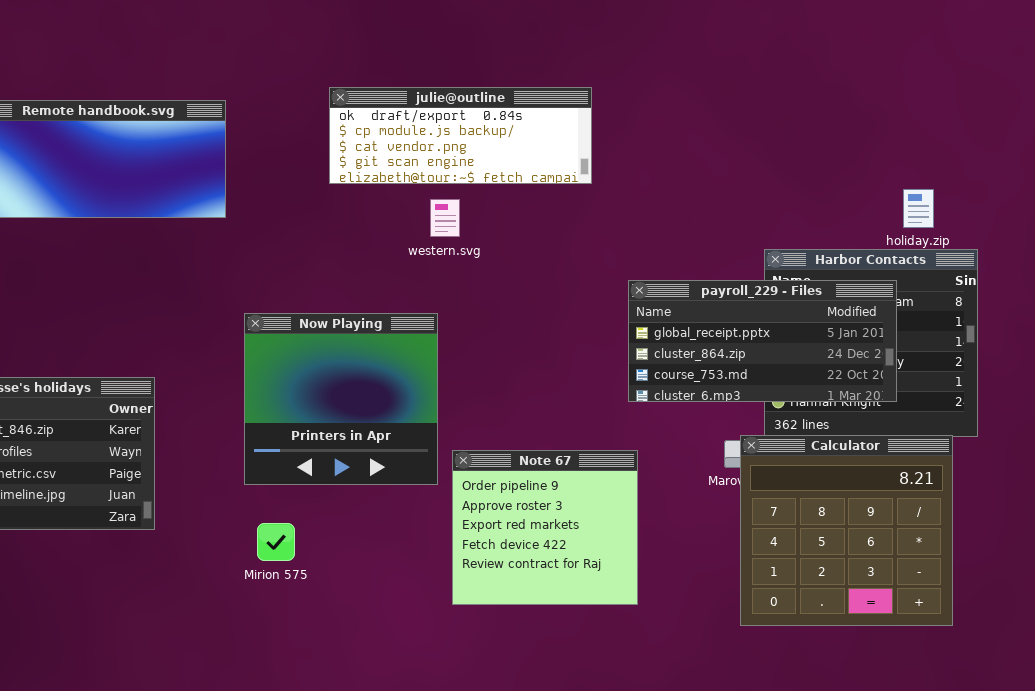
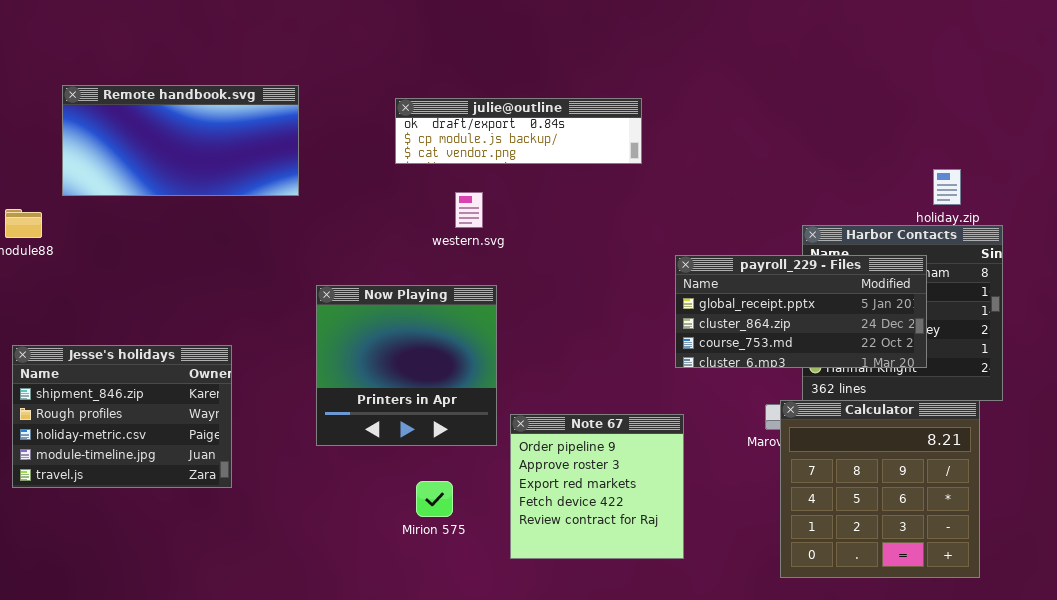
julie@outline: [329,87,592,184] -> [395,98,642,164], resized
western.svg: [430,199,460,237] -> [455,192,483,228], moved
Mirion 575: [257,523,295,561] -> [416,481,453,517], moved

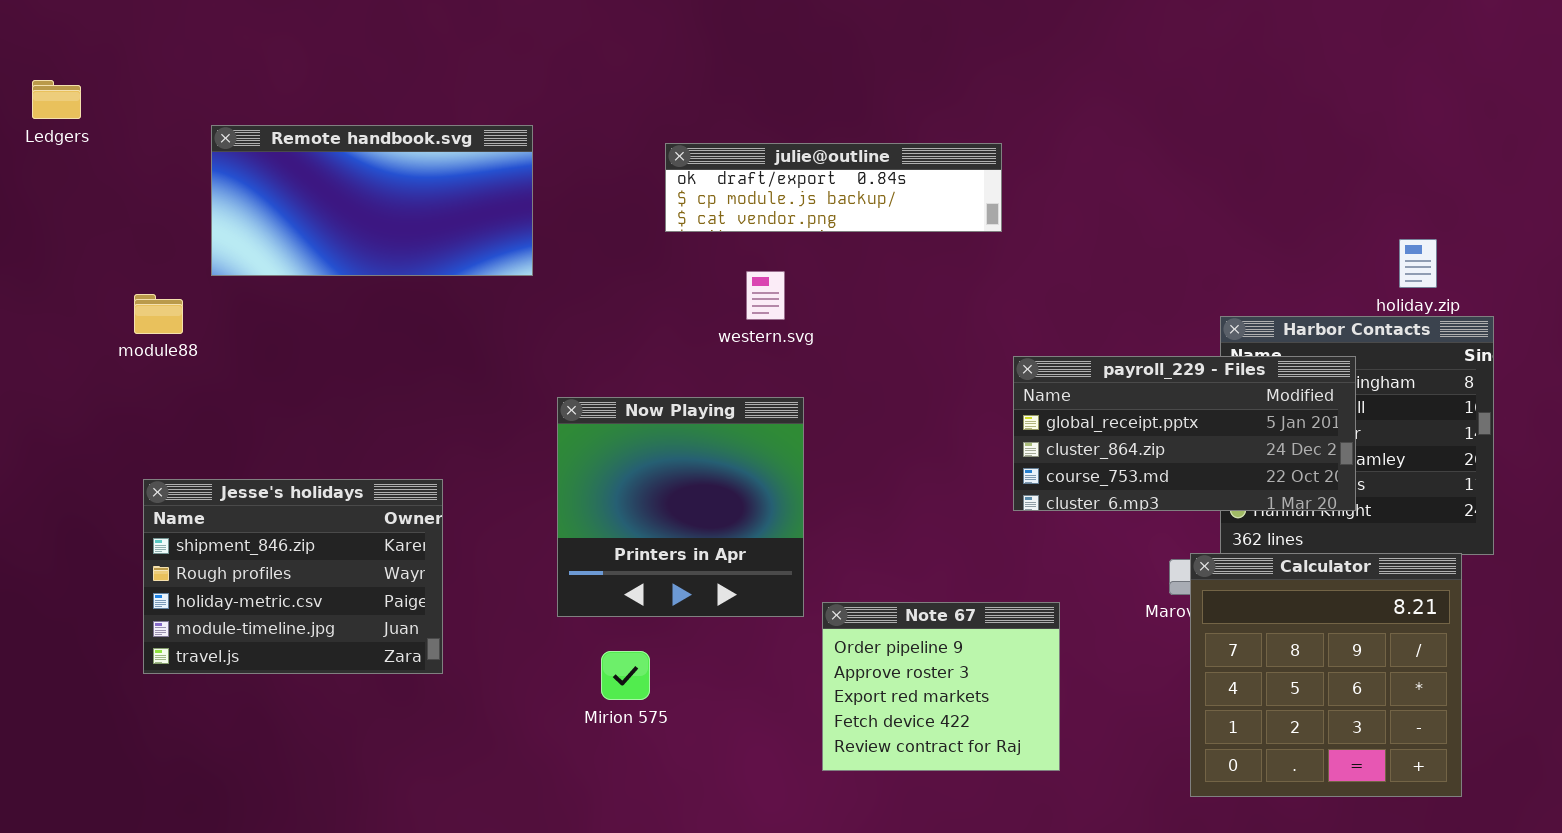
payroll_229 - Files: [675,255,927,368] -> [1013,356,1356,511], moved
Note 67: [510,414,684,559] -> [822,602,1060,771], resized
Mirion 575: [416,481,453,517] -> [601,651,650,700], moved

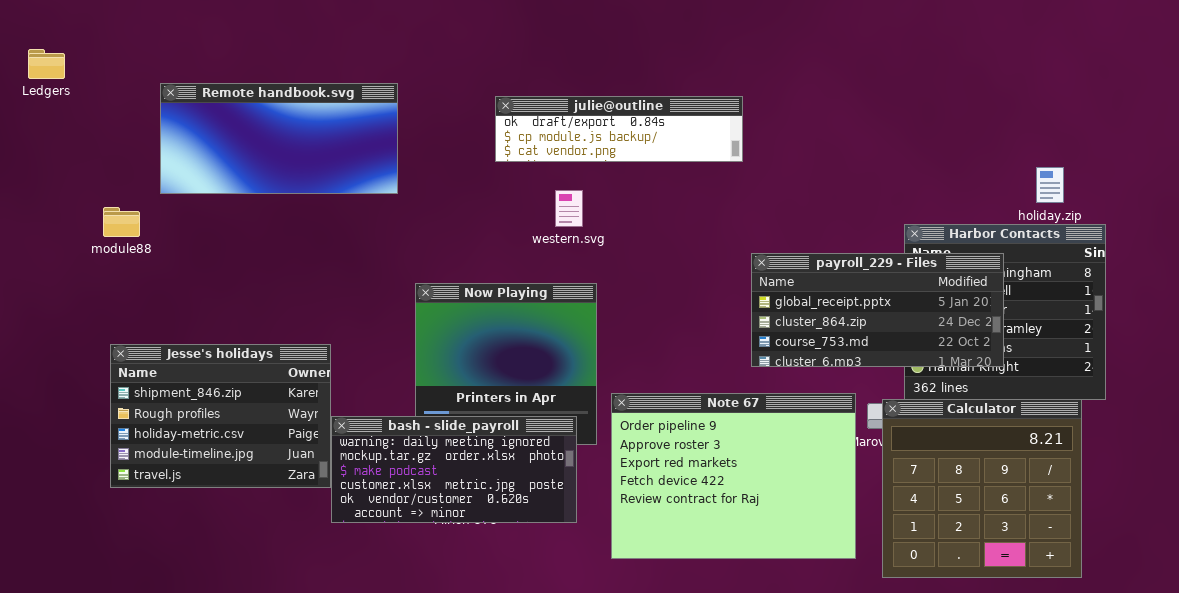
bash - slide_payroll: none -> [331,416,577,523], opened
Note 67: [822,602,1060,771] -> [611,393,856,559], resized

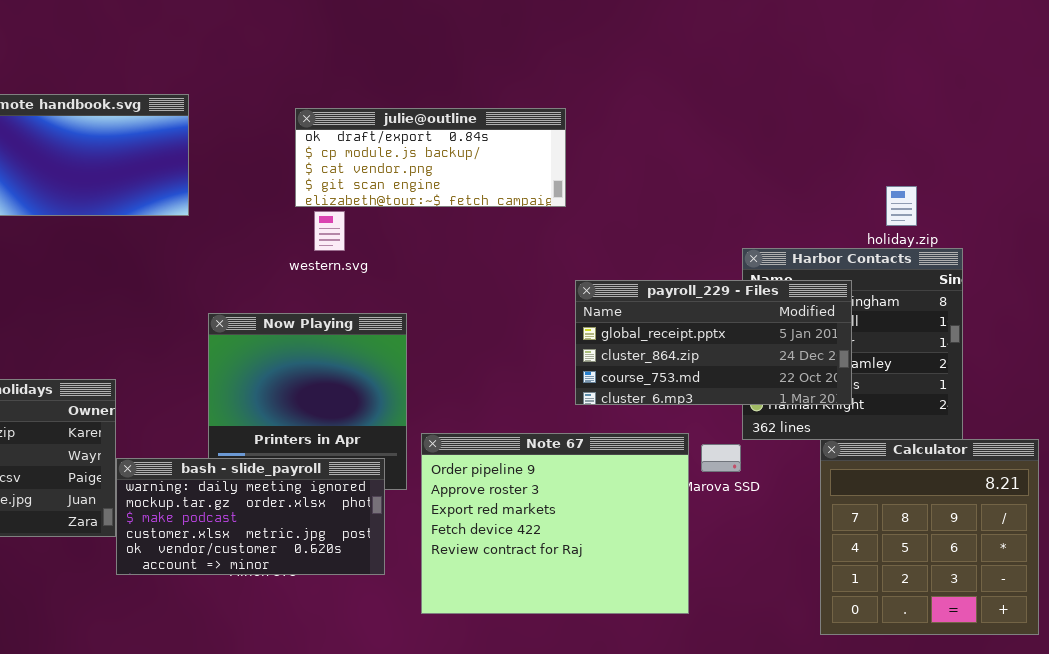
julie@outline: [495,96,743,162] -> [295,108,566,207], resized
western.svg: [555,190,583,227] -> [314,211,345,251], moved
Calculator: [882,399,1082,578] -> [820,439,1039,635], moved

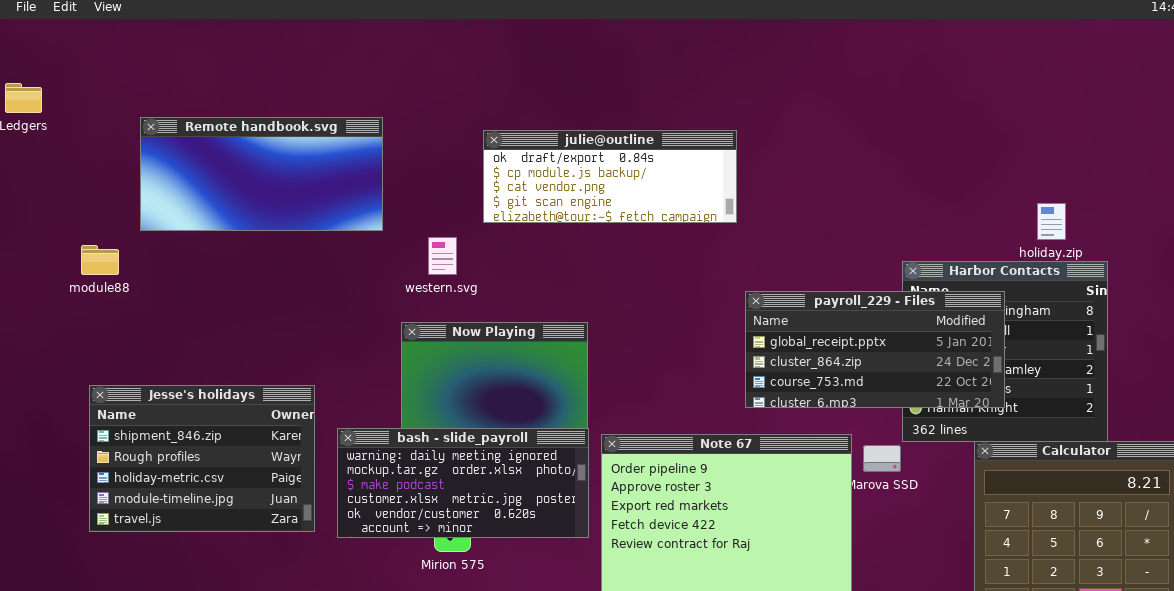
western.svg: [314,211,345,251] -> [428,237,457,275], moved
bash - slide_payroll: [116,458,385,575] -> [337,428,589,538], moved

